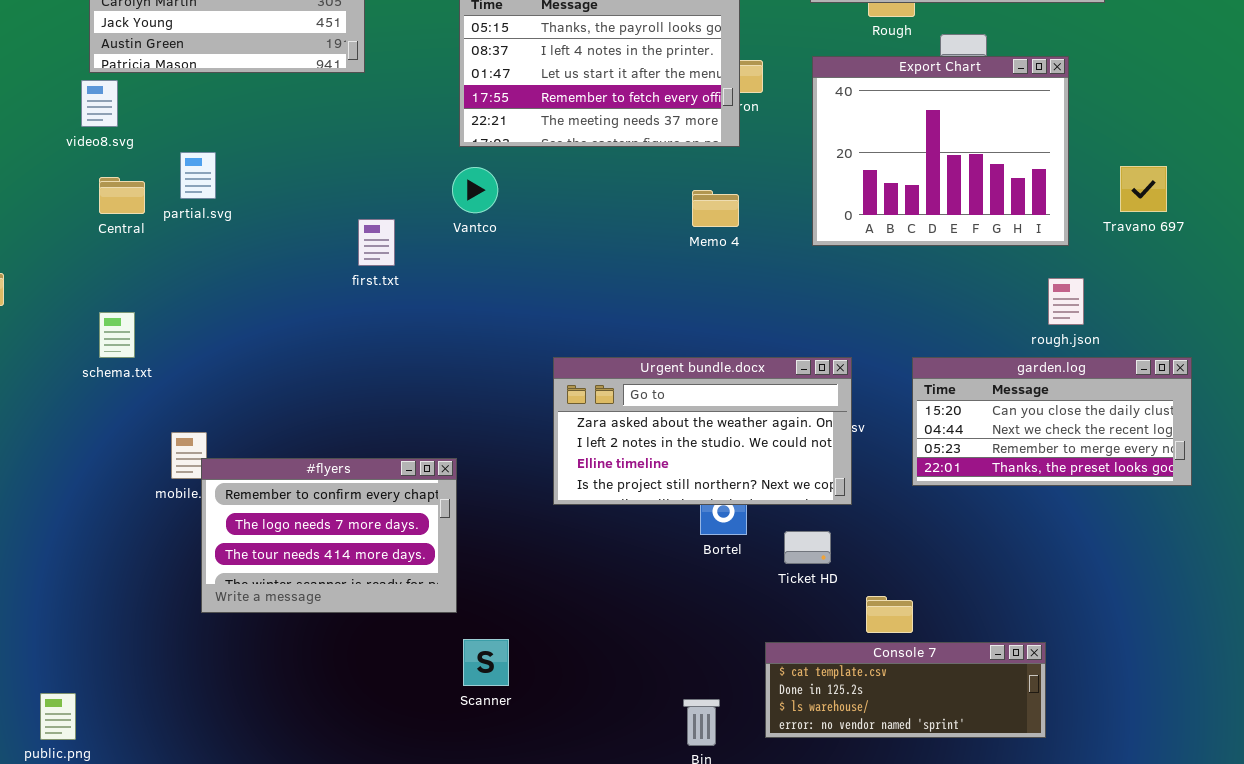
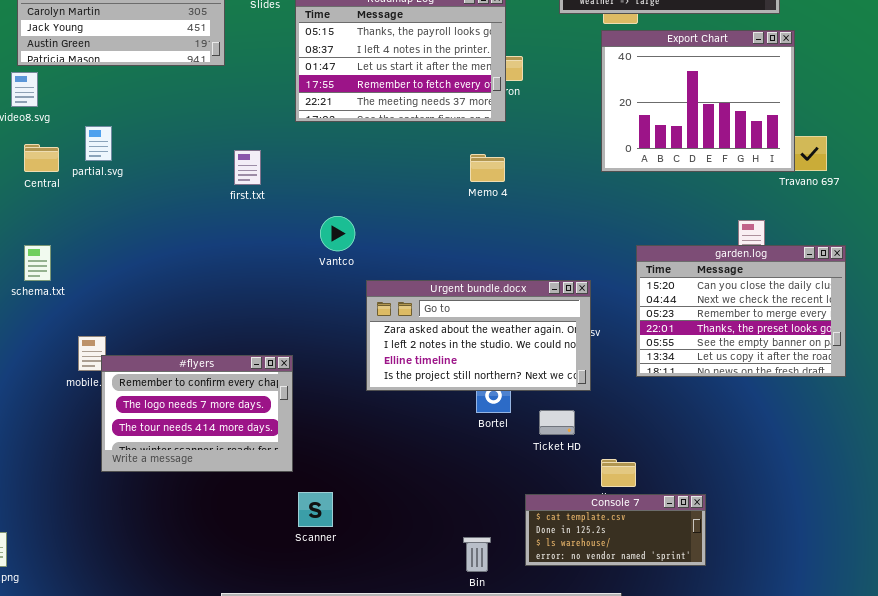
Export Chart: [812,56,1069,246] -> [601,30,795,172], moved
Vantco: [452,167,498,213] -> [320,216,355,251], moved
first.txt: [358,219,395,266] -> [234,150,261,185], moved
garden.log: [912,357,1192,486] -> [636,245,846,377], resized
Console 7: [765,642,1046,738] -> [525,494,706,566], resized

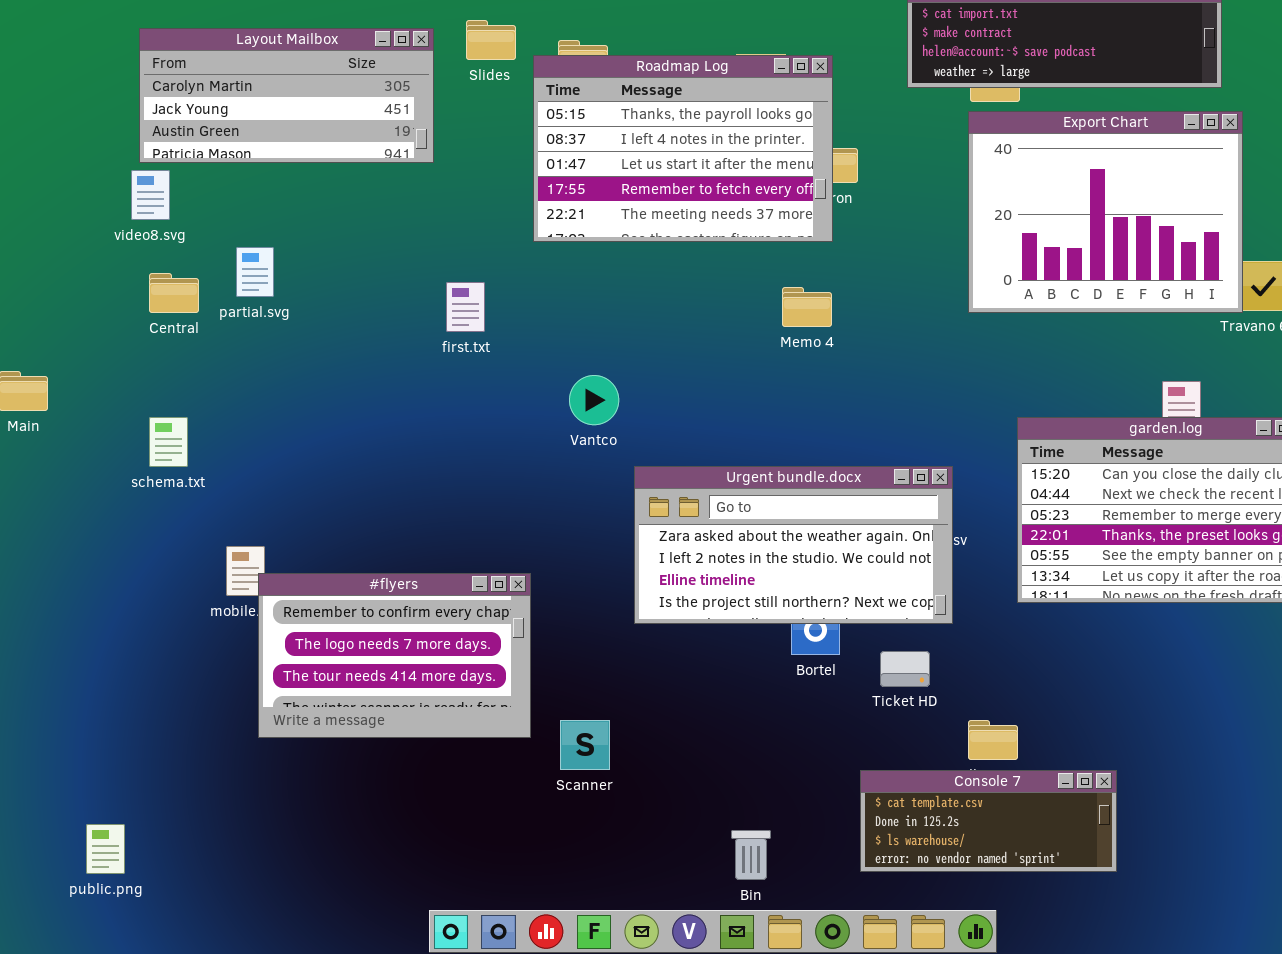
Scanner: [298,492,333,527] -> [560,720,610,770], moved
Bin: [463,537,491,572] -> [731,830,771,880], moved

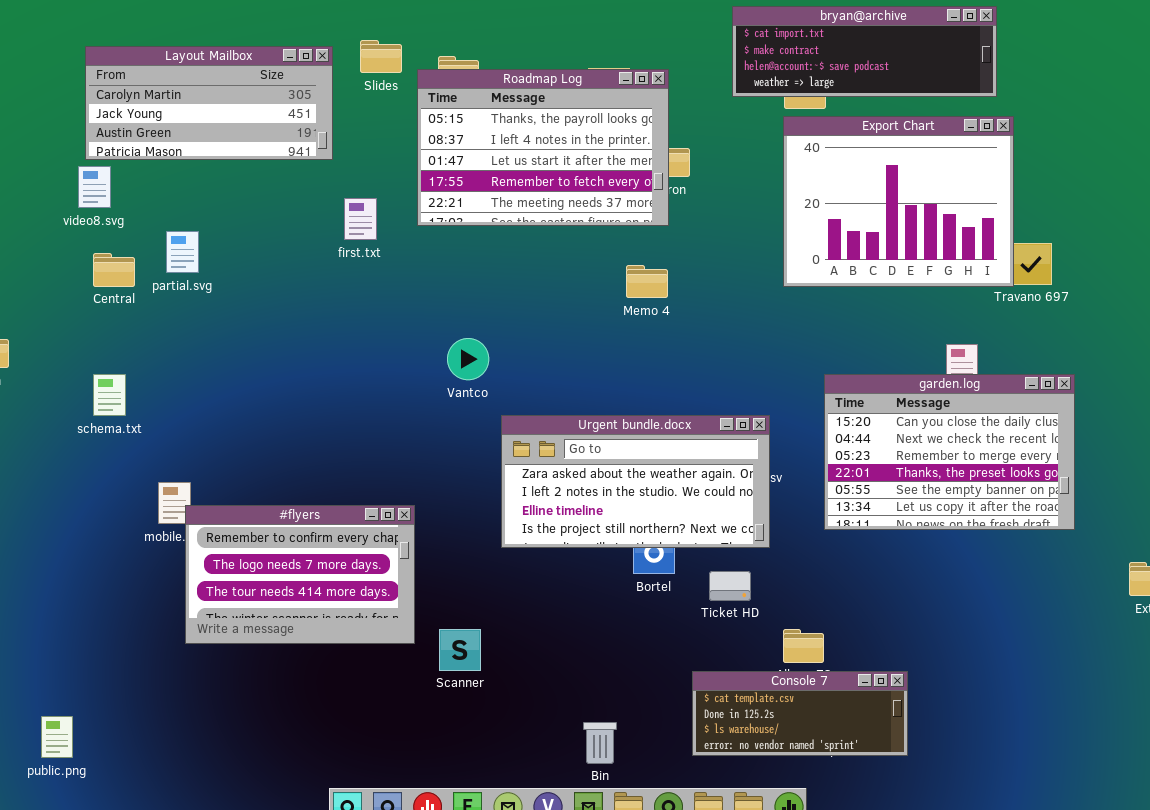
first.txt: [446,282,485,332] -> [344,198,377,240], moved

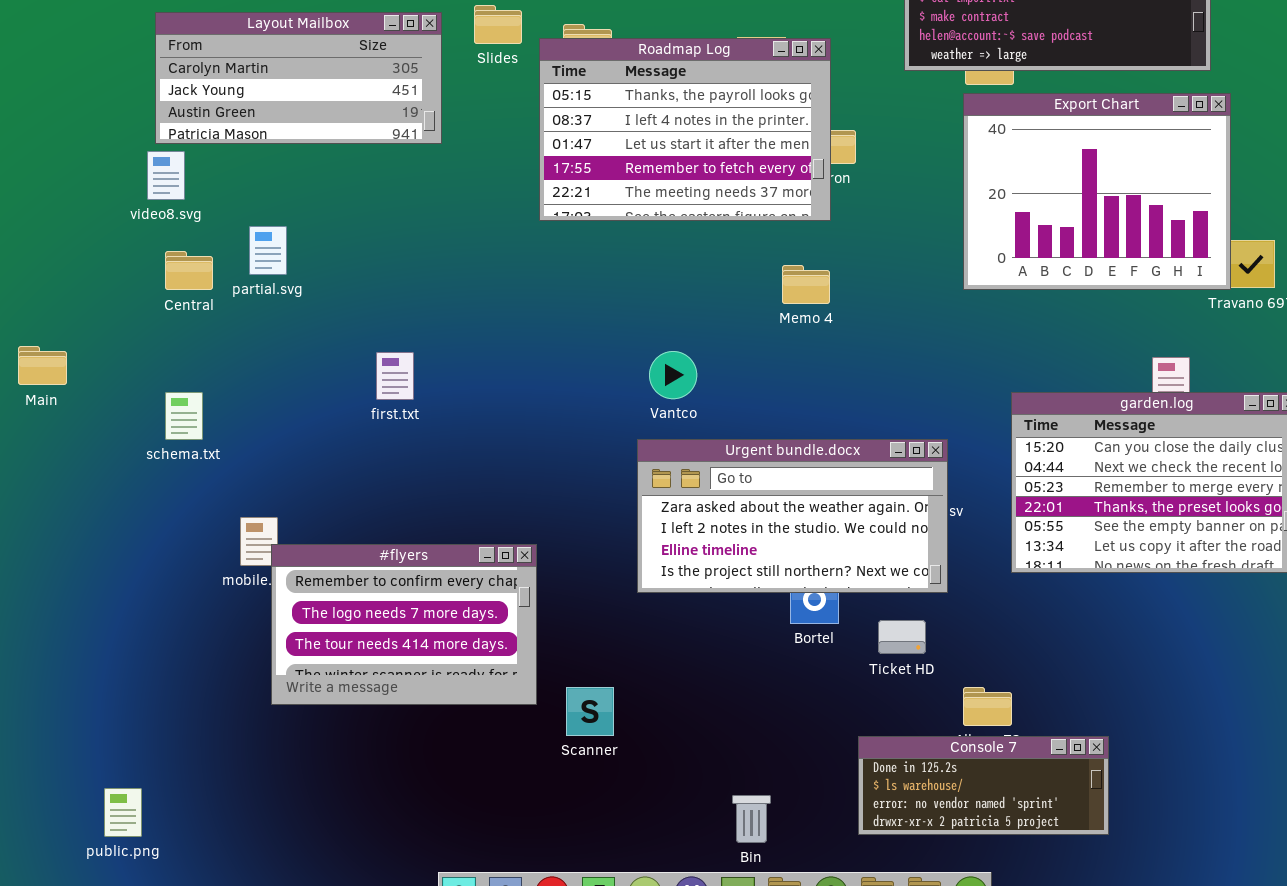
first.txt: [344,198,377,240] -> [376,352,414,400], moved
Vantco: [447,338,489,380] -> [649,351,697,399], moved
Console 7: [692,671,908,756] -> [858,736,1109,835], scrolled down 1 row

